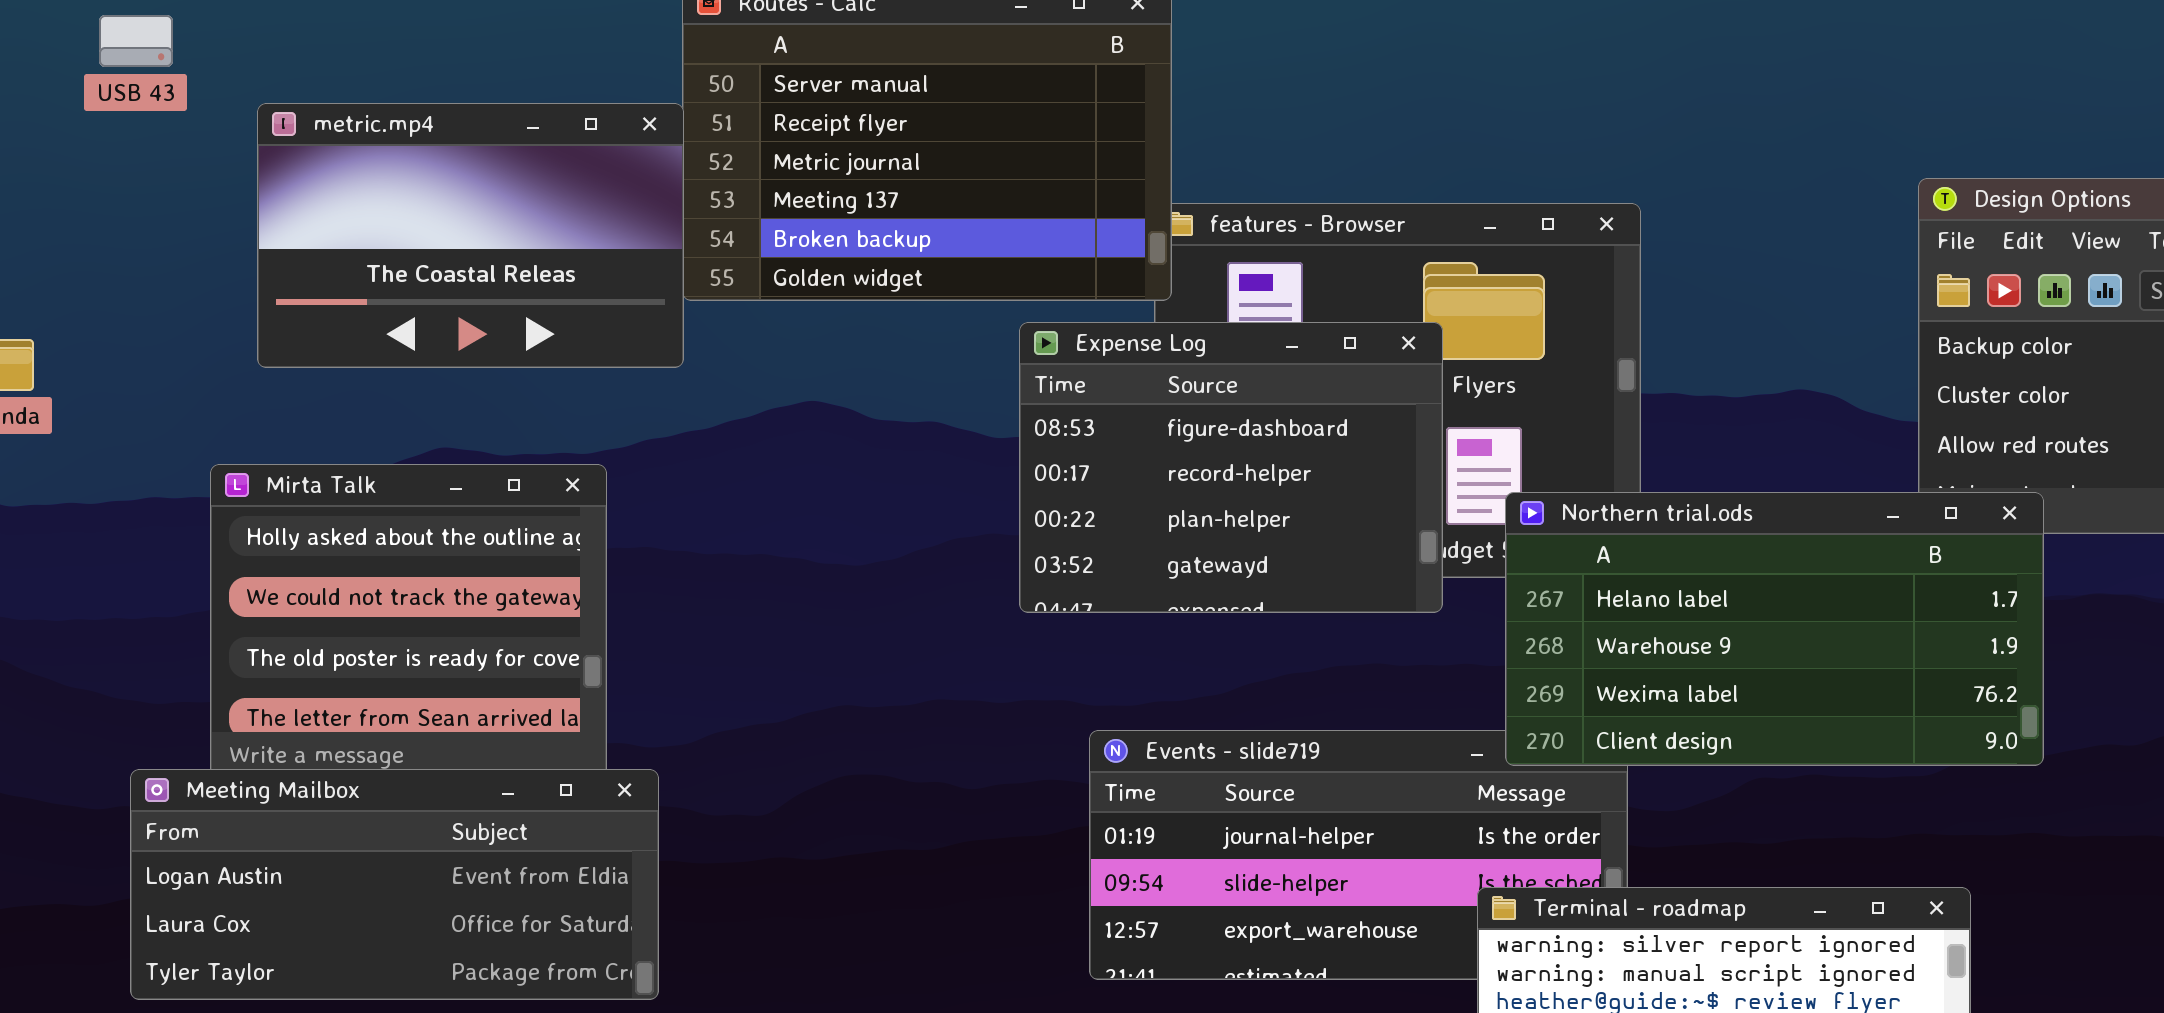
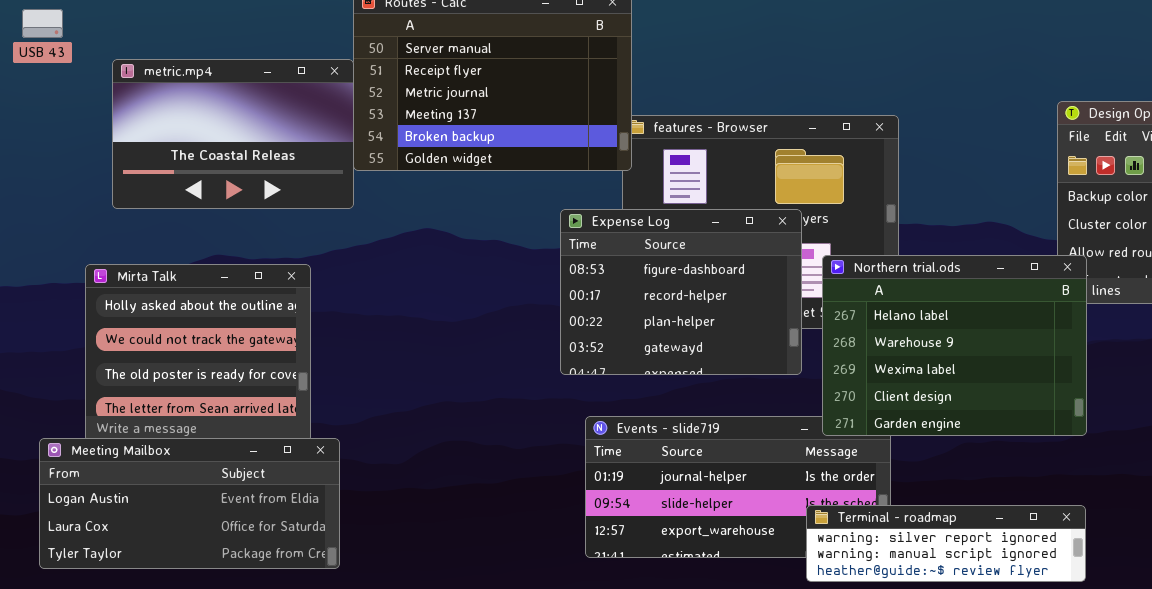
Expense Log: [1019,322,1443,613] -> [560,209,802,375], moved
Northern trial.ods: [1505,492,2044,766] -> [822,255,1087,436], resized

